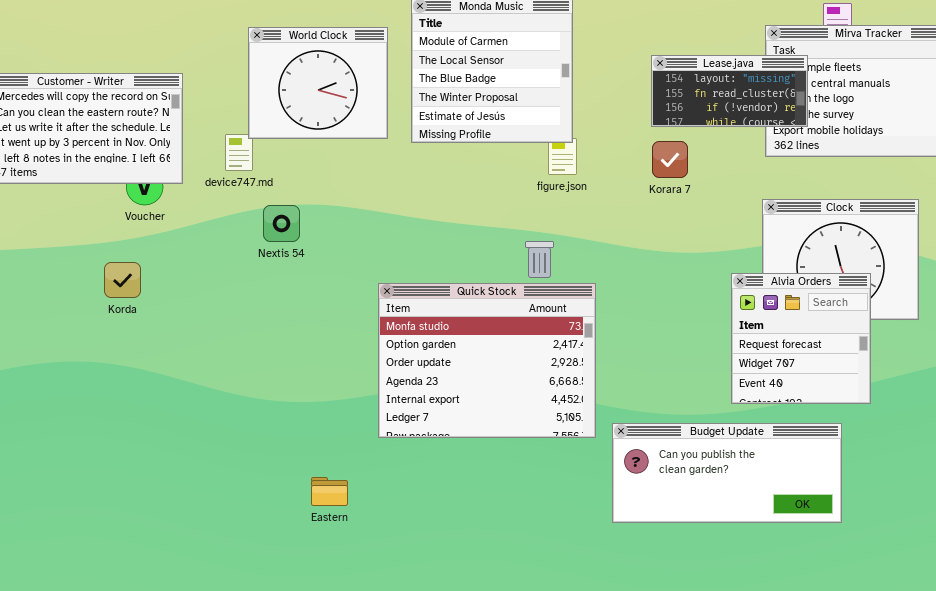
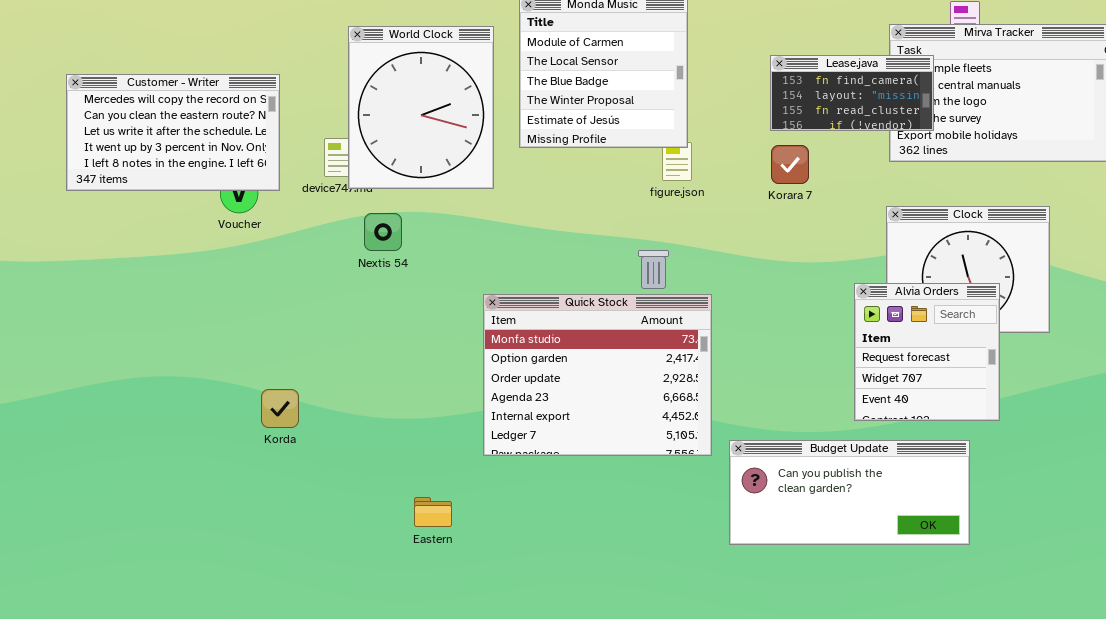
World Clock: [248,27,388,139] -> [348,26,494,189], resized
Lease.java: [651,55,808,127] -> [770,55,934,131], scrolled up 1 row
Korda: [104,262,141,298] -> [261,389,299,428], moved

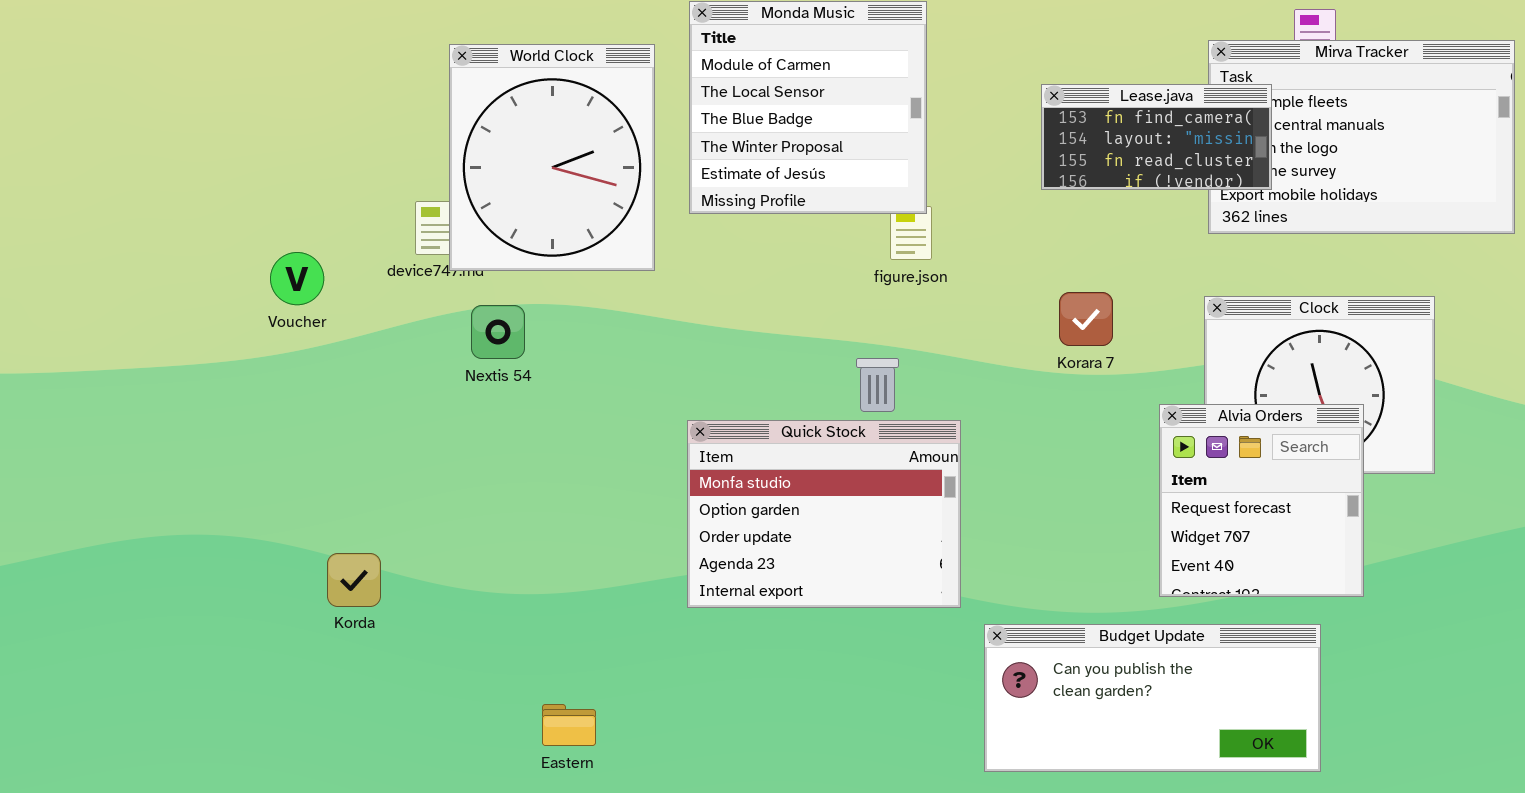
Customer - Writer: [66,74,280,191] -> none, closed
Korara 7: [771,145,809,184] -> [1059,292,1113,346], moved
Quick Stock: [483,294,712,456] -> [687,420,961,608], resized

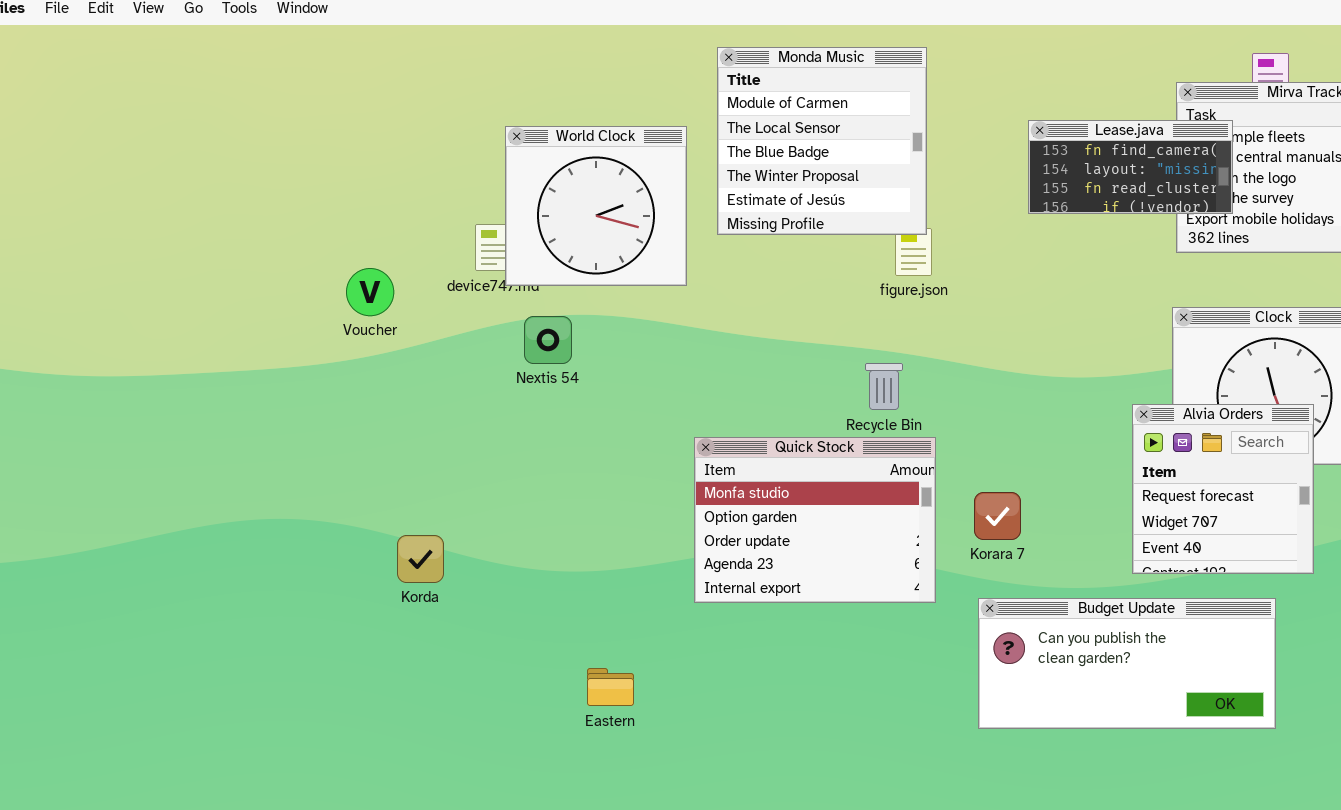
World Clock: [449,44,655,271] -> [505,126,687,286], resized
Korara 7: [1059,292,1113,346] -> [974,492,1021,540], moved
Quick Stock: [687,420,961,608] -> [694,437,936,603], moved

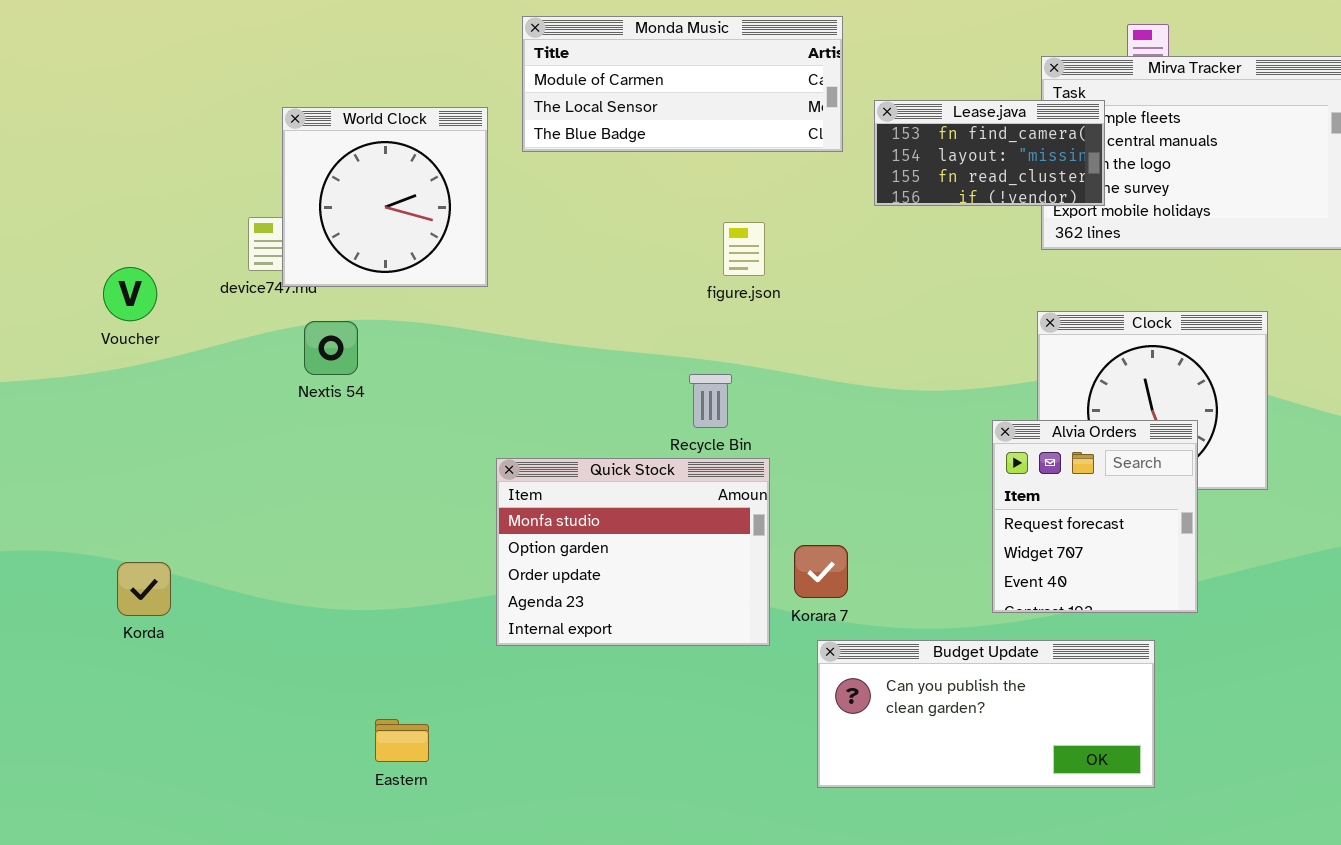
Monda Music: [717,47,927,235] -> [522,16,843,152], resized
Korara 7: [974,492,1021,540] -> [794,545,848,598], moved
Korda: [397,535,444,583] -> [117,562,171,616], moved

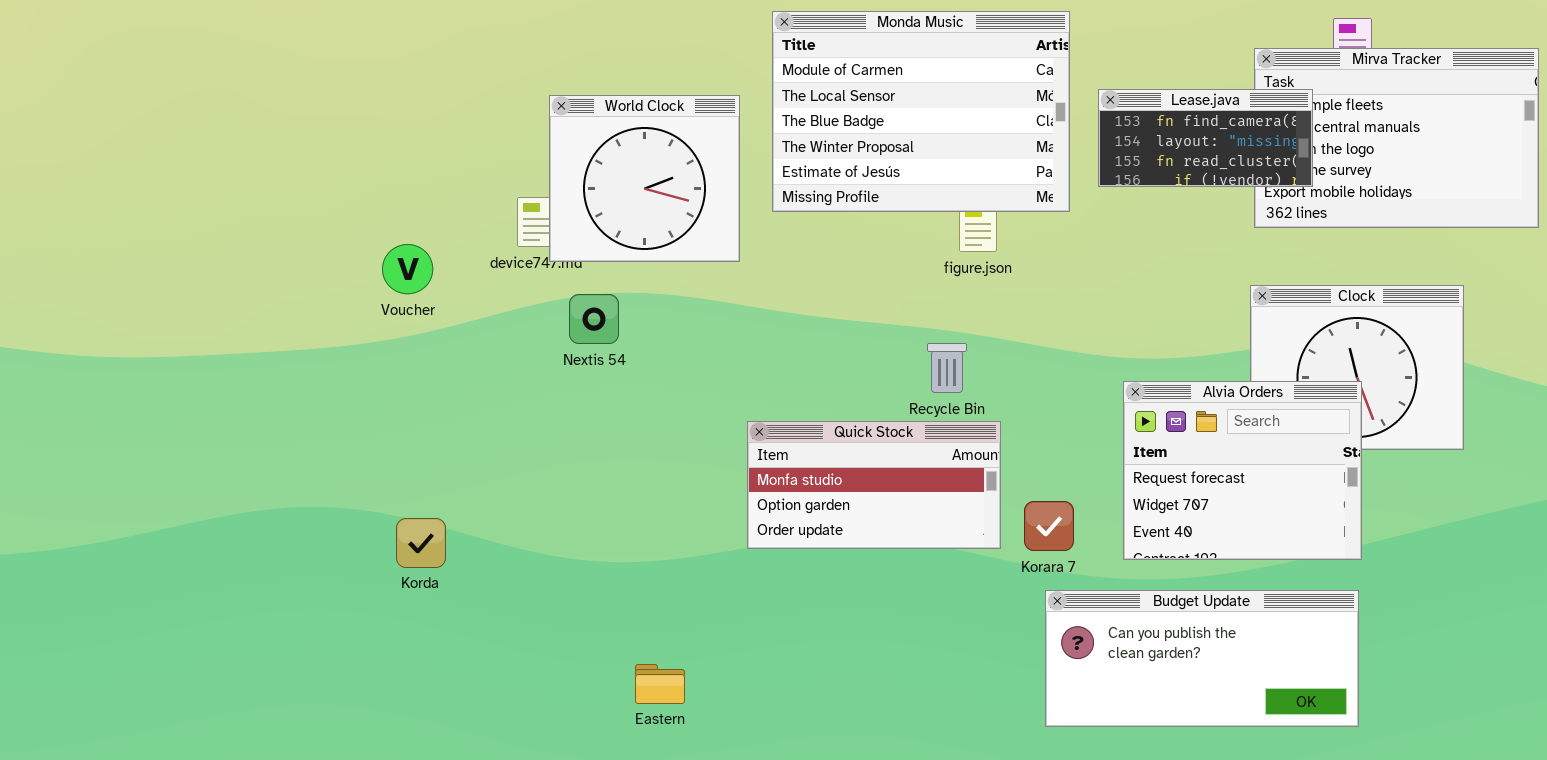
Monda Music: [522,16,843,152] -> [772,11,1070,212], resized
Alvia Orders: [992,420,1198,613] -> [1123,381,1362,560], moved, resized
Quick Stock: [496,458,770,646] -> [747,421,1001,549], resized

